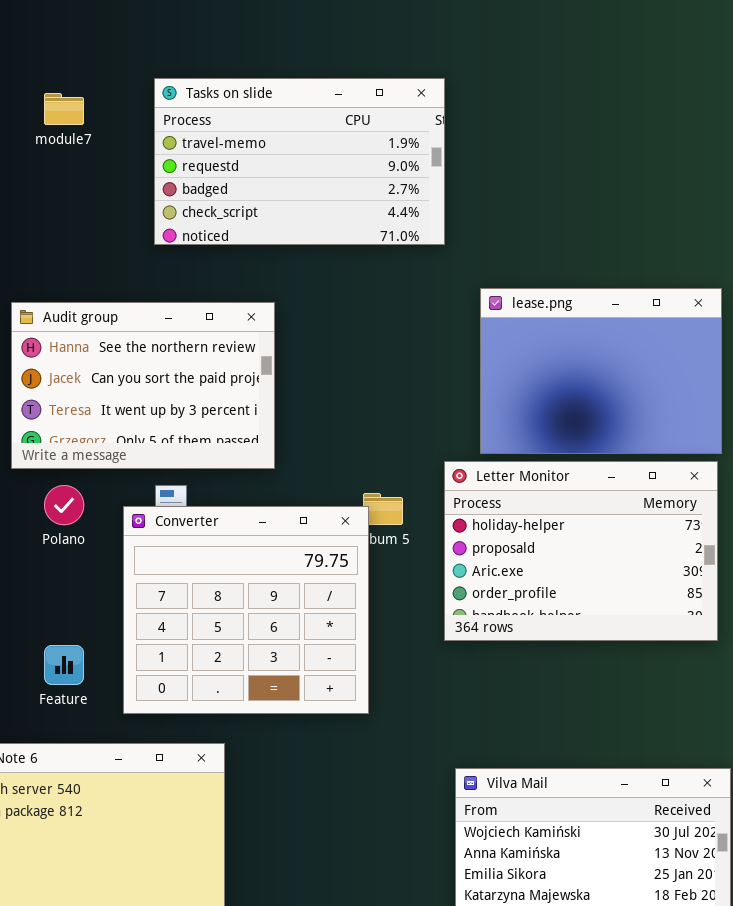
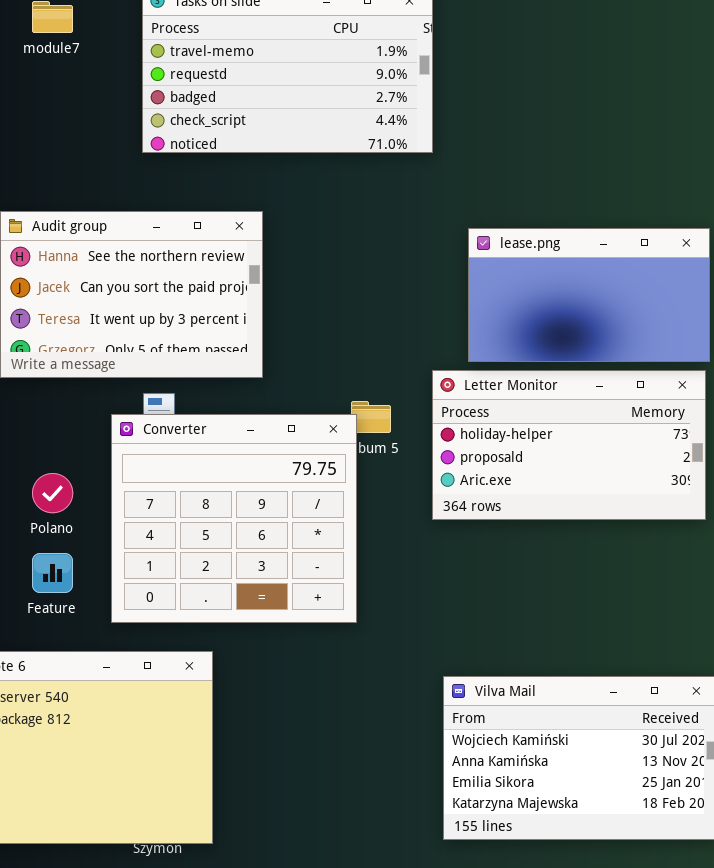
lease.png: [480,288,722,454] -> [468,228,710,362], resized
Letter Monitor: [444,461,718,641] -> [432,370,706,520], resized
Polano: [44,485,84,525] -> [32,473,73,513], moved

